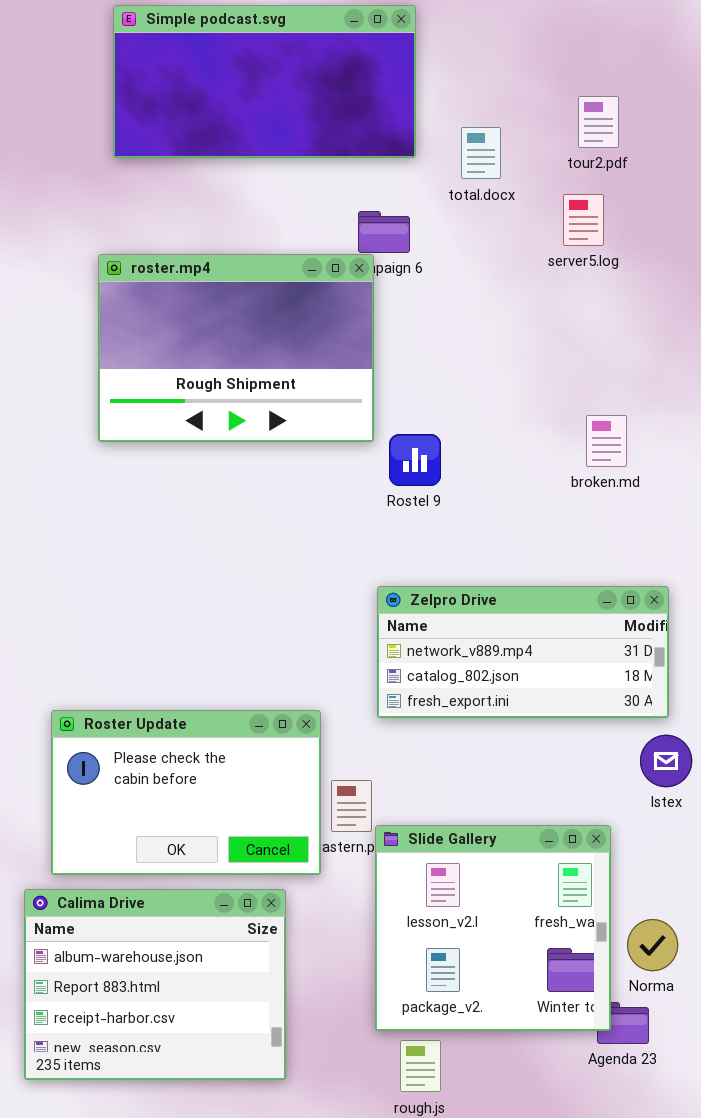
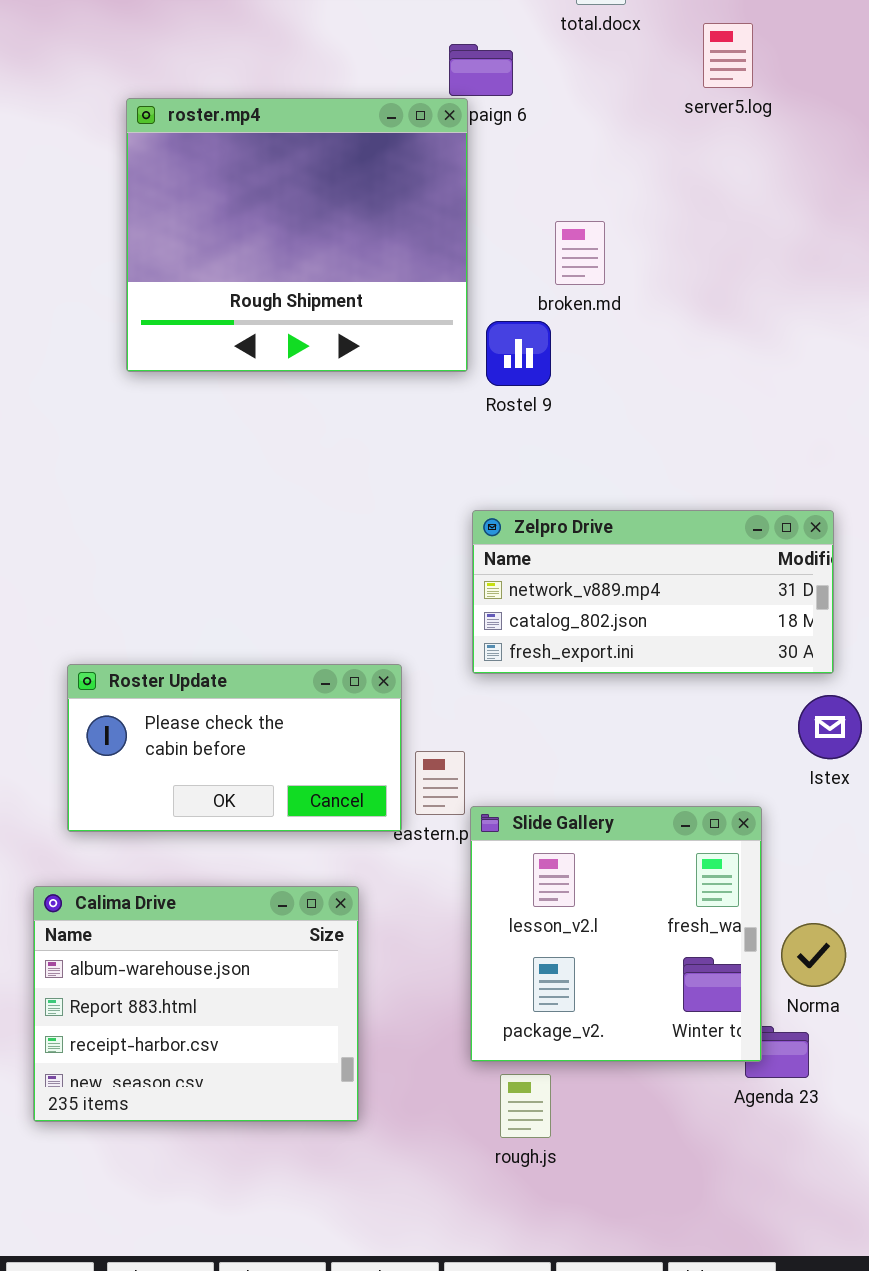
roster.mp4: [98,254,374,442] -> [126,98,468,372], resized
broken.md: [586,415,627,467] -> [555,221,605,285], moved
Roster Update: [51,710,321,875] -> [67,664,402,832], resized

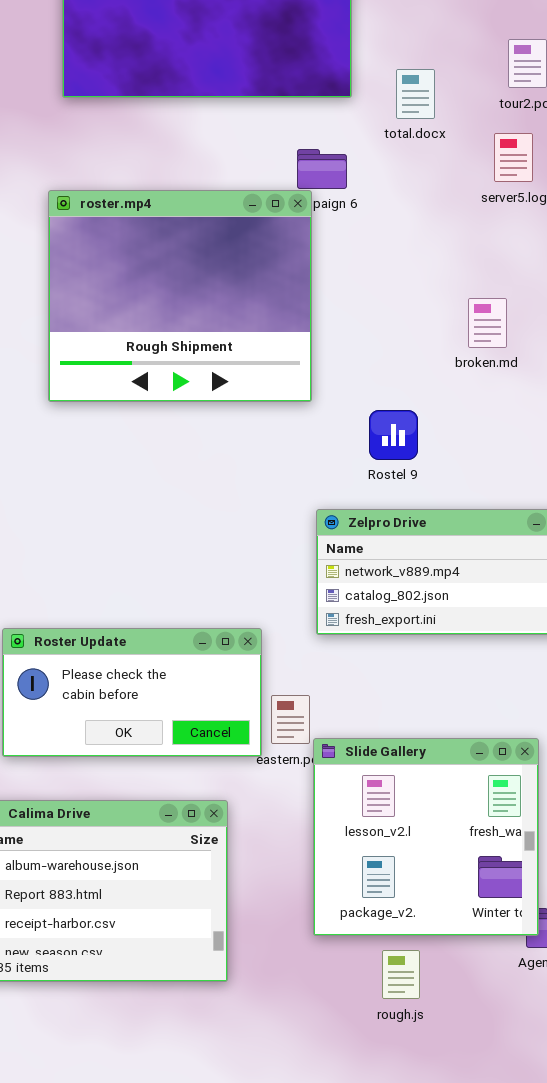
broken.md: [555,221,605,285] -> [468,298,507,348], moved
Rostel 9: [486,321,551,386] -> [369,410,418,460], moved
rough.js: [500,1074,551,1138] -> [382,950,420,999], moved

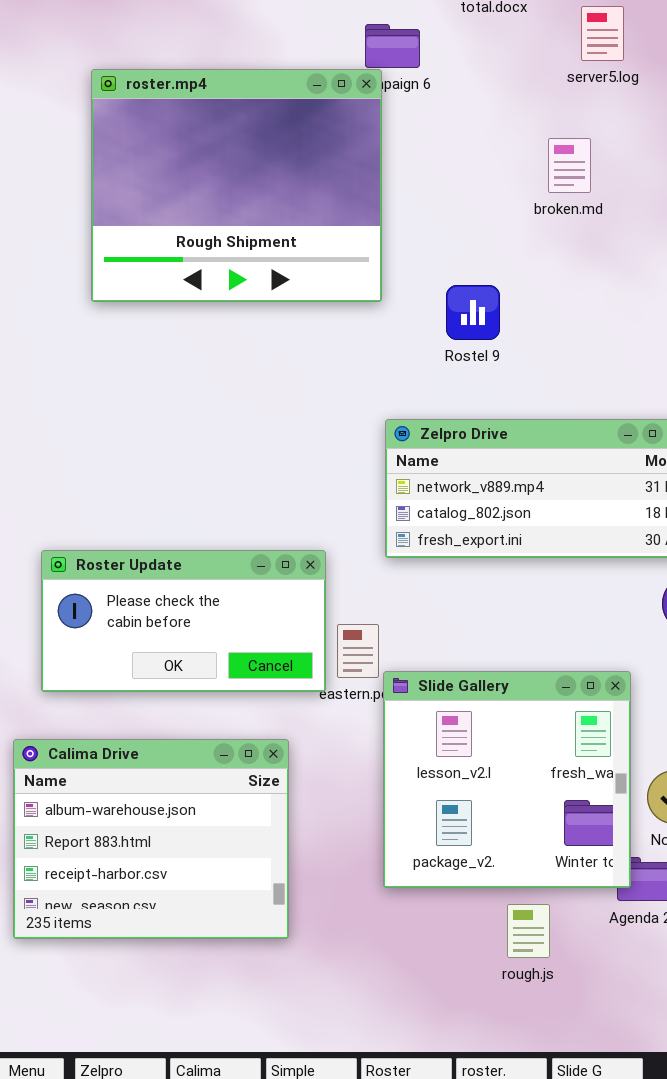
broken.md: [468,298,507,348] -> [548,138,591,193], moved
Rostel 9: [369,410,418,460] -> [446,285,500,340], moved
rough.js: [382,950,420,999] -> [507,904,550,958], moved

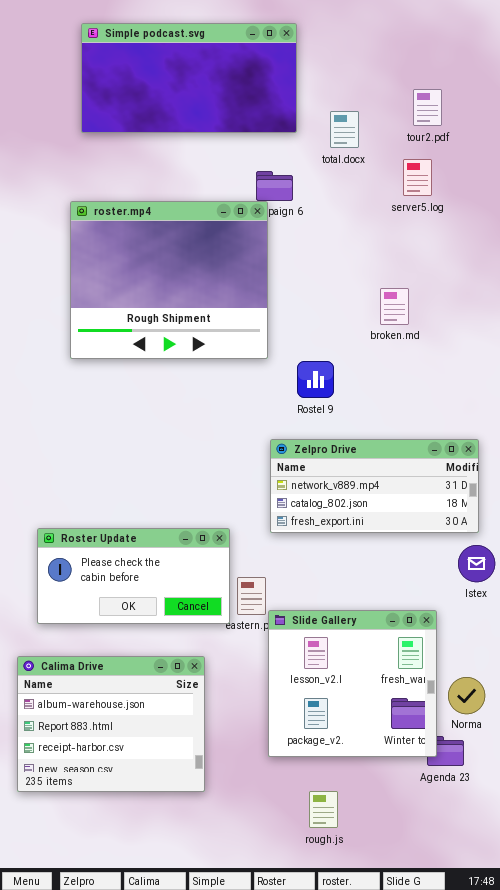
broken.md: [548,138,591,193] -> [380,288,409,325], moved
Rostel 9: [446,285,500,340] -> [297,361,334,398], moved
rough.js: [507,904,550,958] -> [309,791,338,828], moved

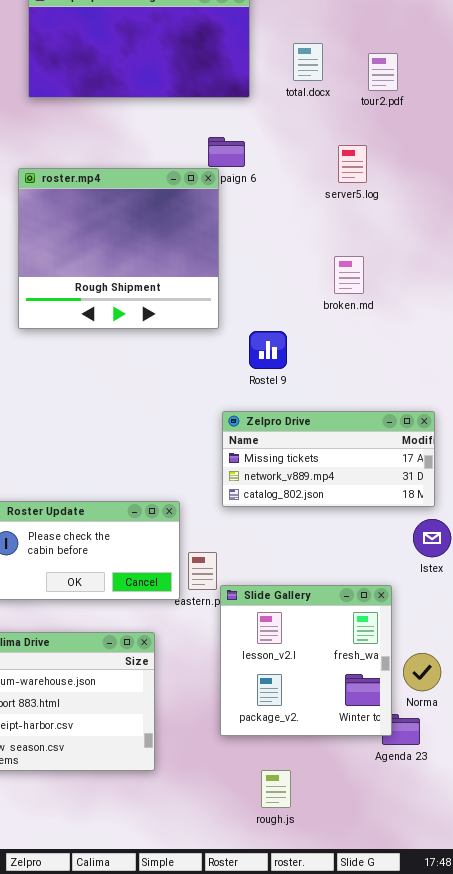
total.docx: [330,111,359,148] -> [293,43,323,81], moved
server5.log: [403,159,432,196] -> [338,145,367,183], moved
Zelpro Drive: [270,439,479,533] -> [222,411,435,507], scrolled up 1 row

